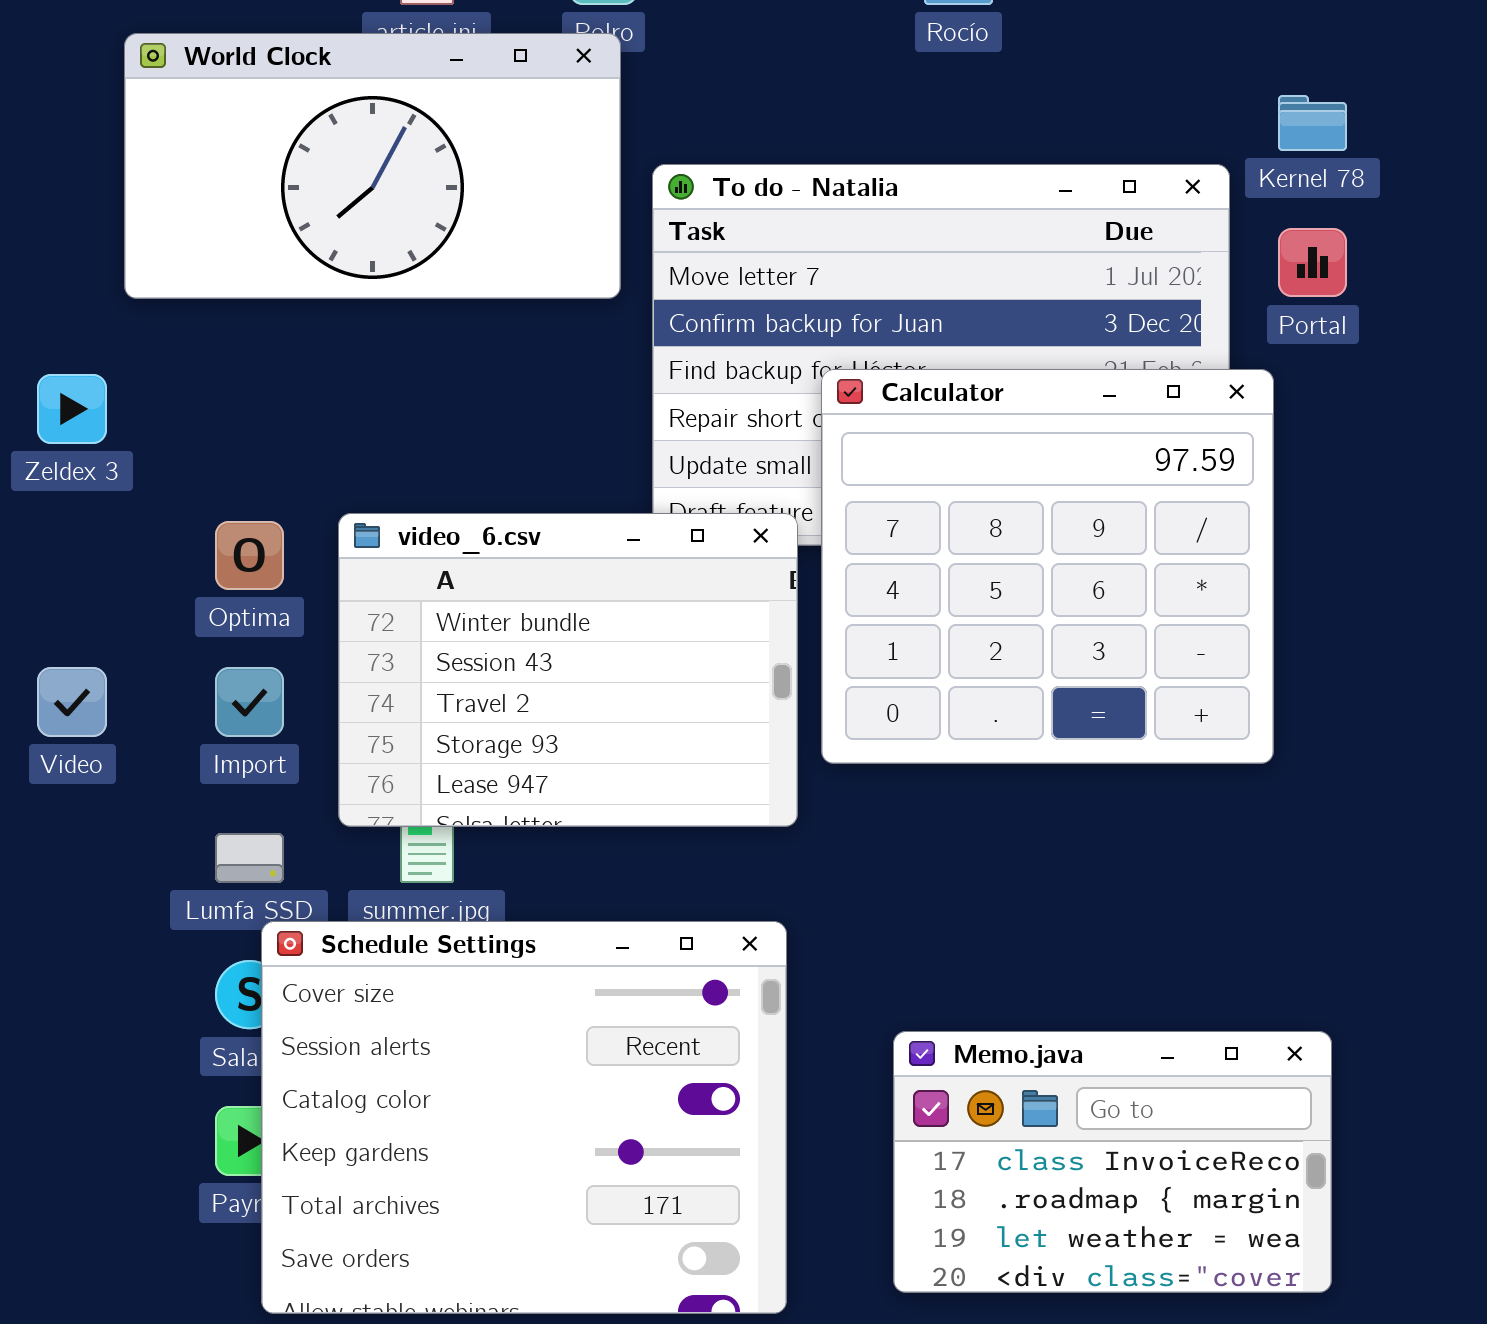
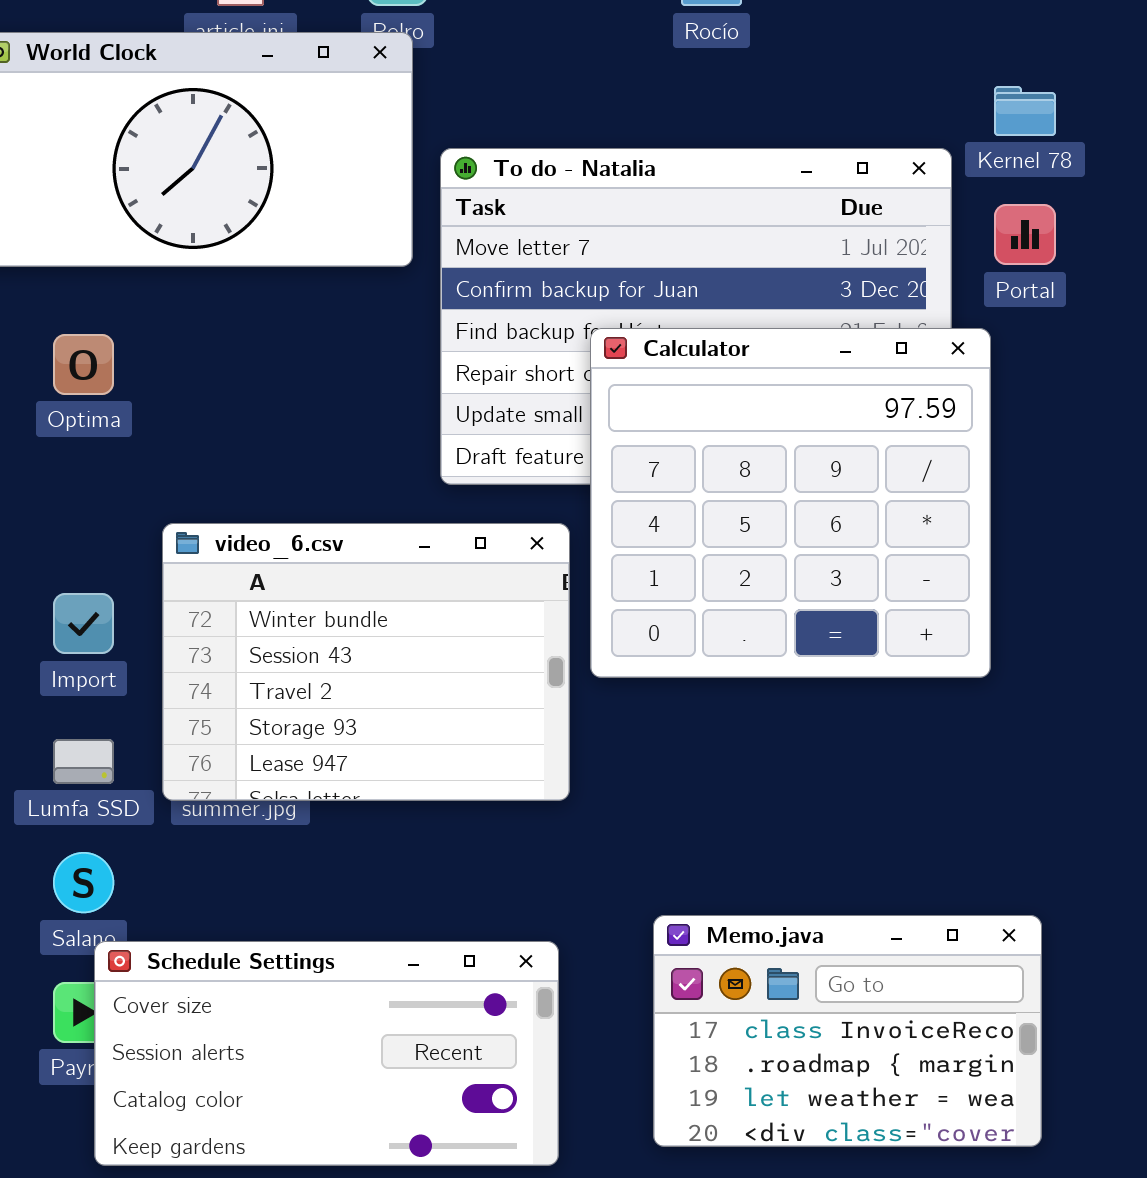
video_6.csv: [338,513,798,827] -> [162,523,570,801], moved
Optima: [215,521,284,590] -> [53,334,114,395], moved
Schedule Settings: [261,921,787,1314] -> [94,941,559,1166], resized

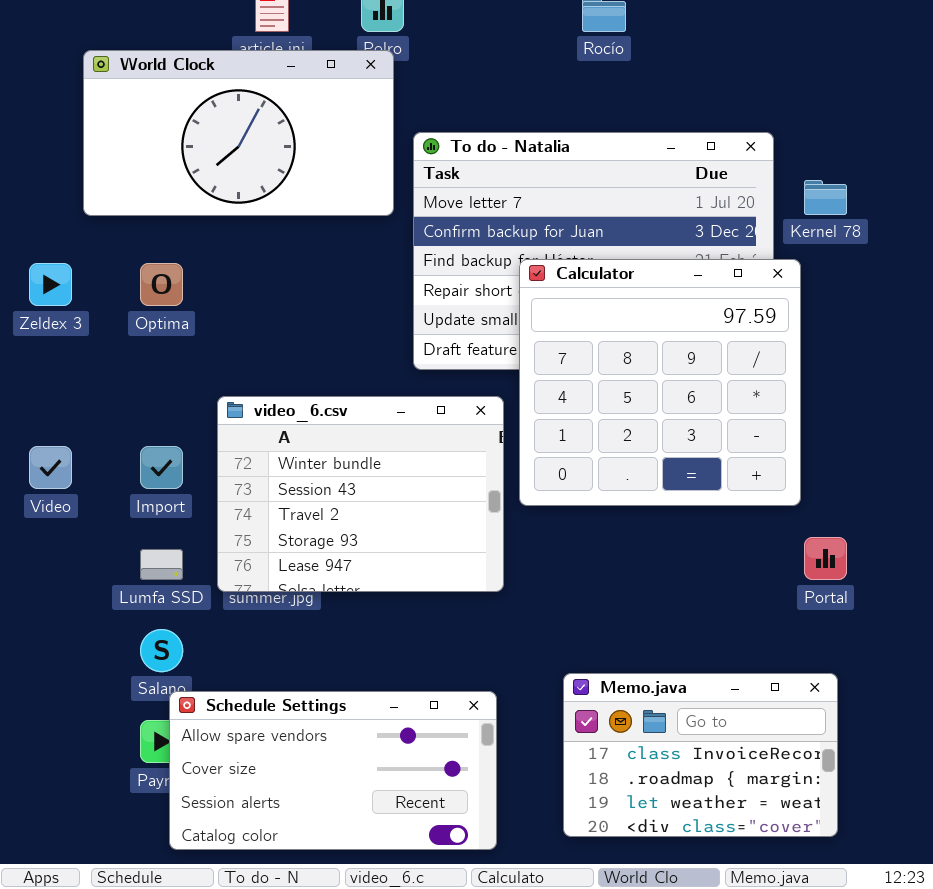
Kernel 78: [994,86,1056,136] -> [804,180,847,215], moved
Portal: [994,204,1056,265] -> [804,537,847,580], moved
Schedule Settings: [94,941,559,1166] -> [169,691,497,850], scrolled up 1 row

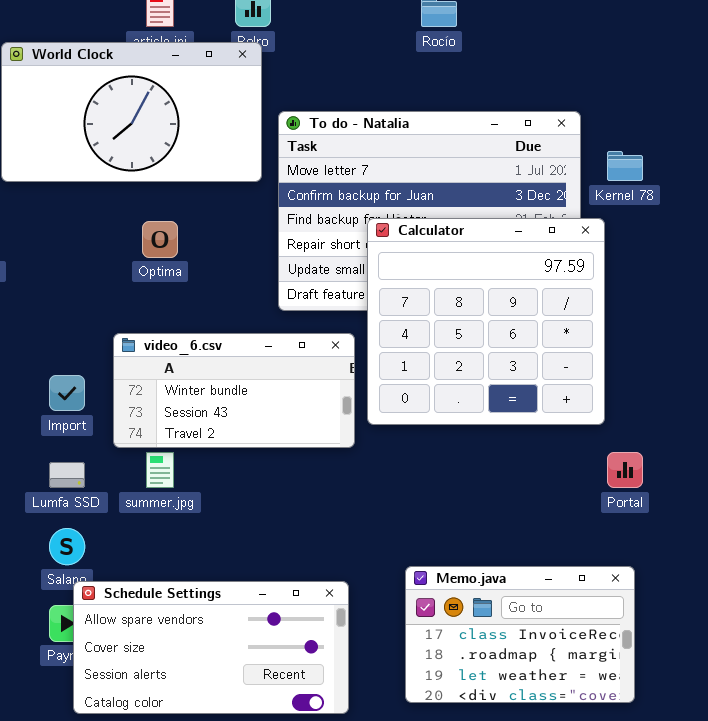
Optima: [140,263,183,306] -> [142,221,178,258], moved
video_6.csv: [217,396,504,592] -> [113,333,355,448], resized

